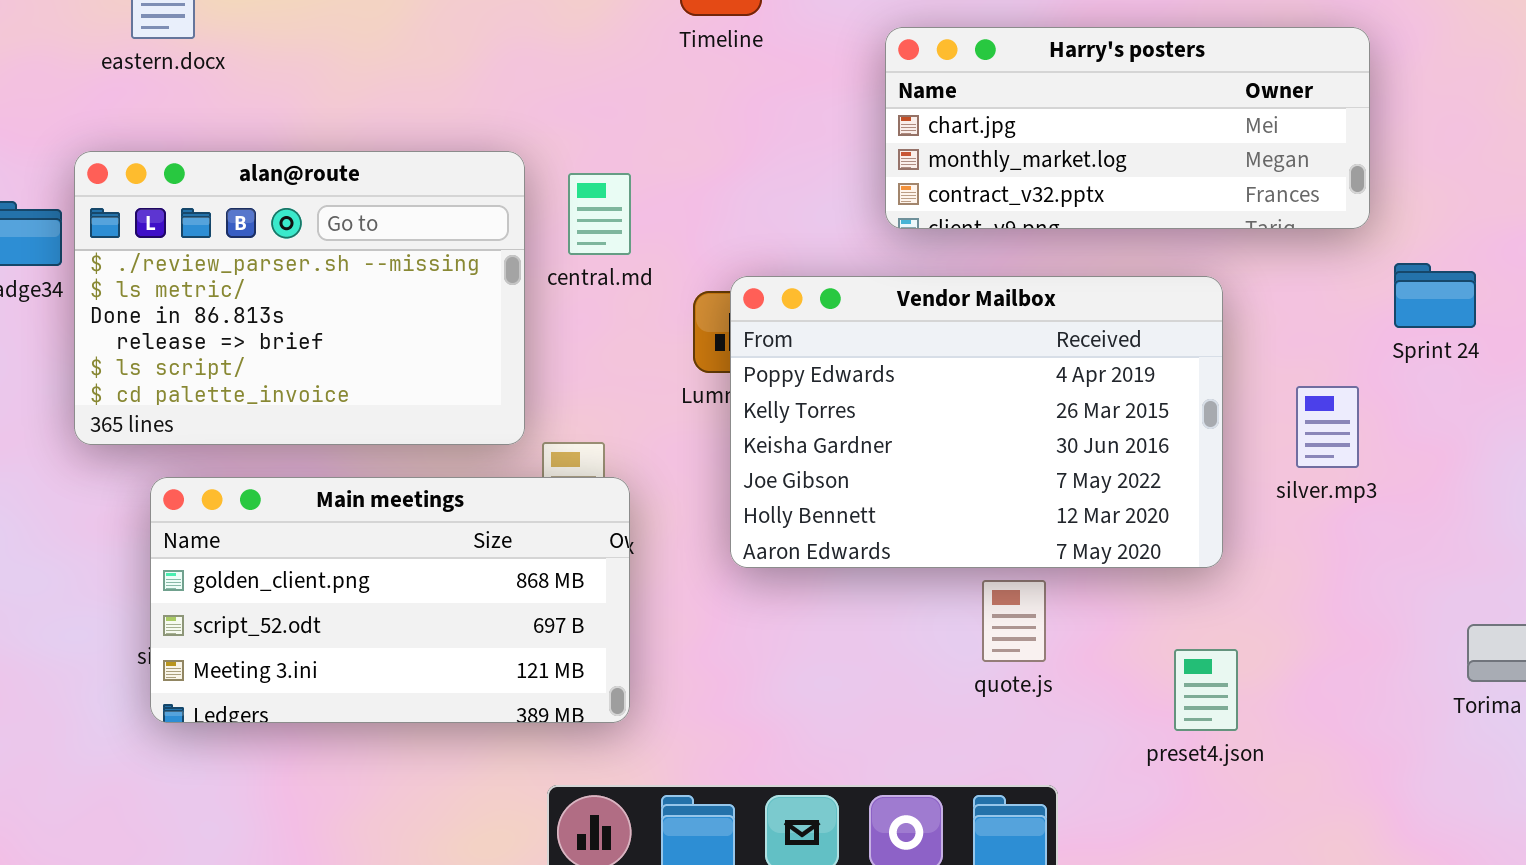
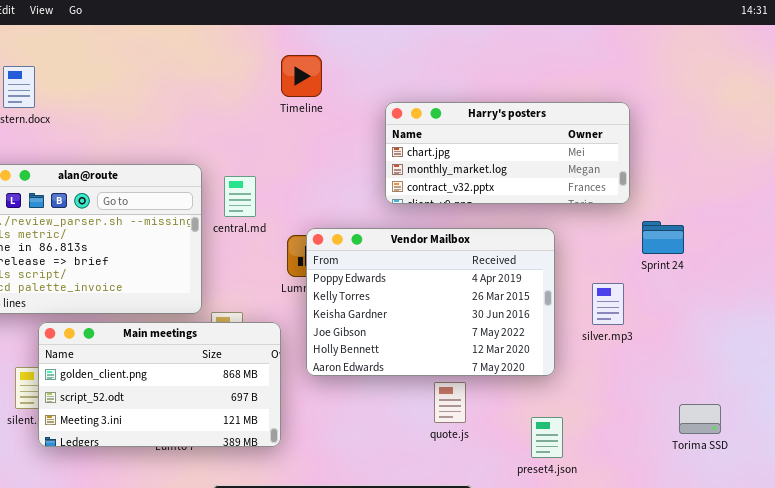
Main meetings: [150,477,630,723] -> [38,322,281,447], moved

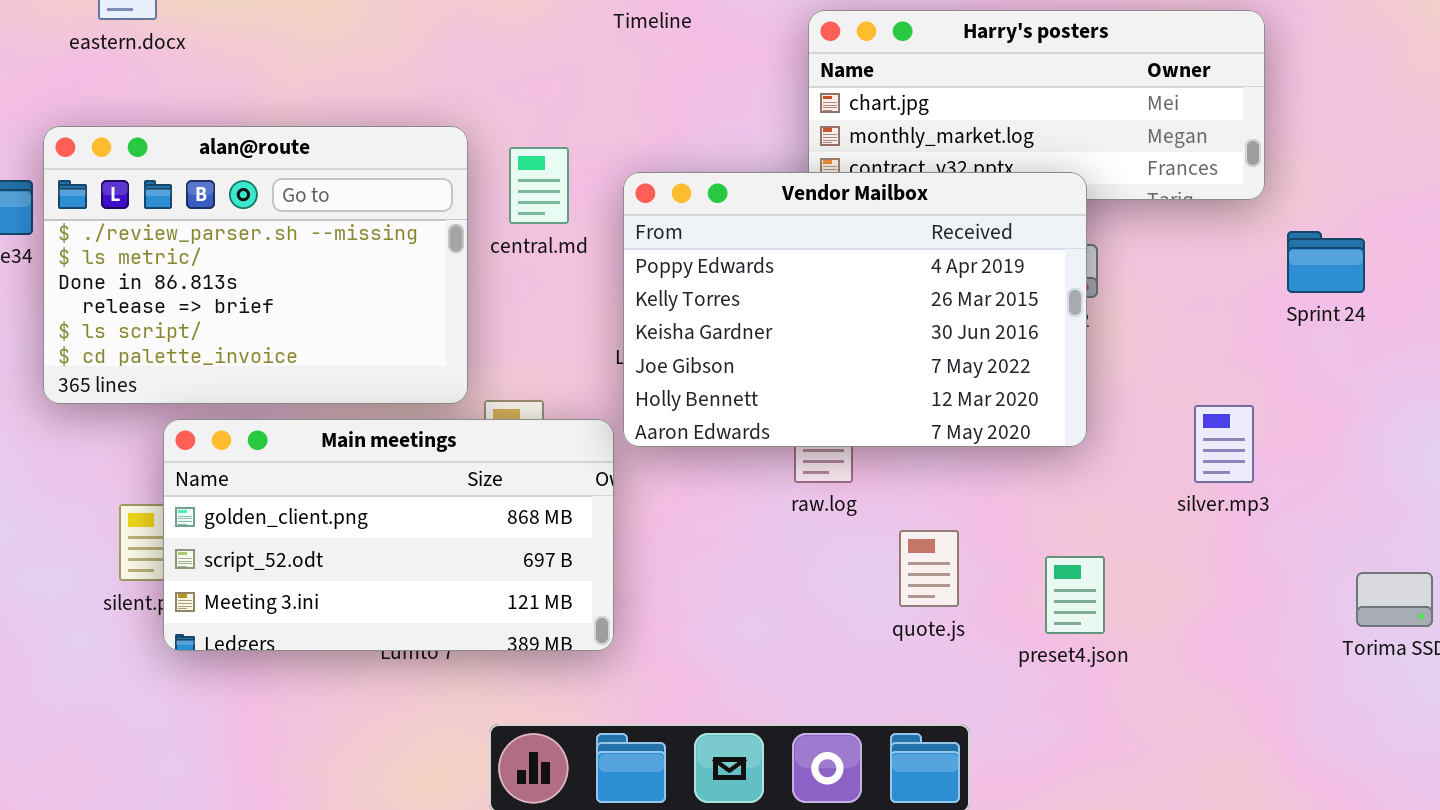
Vendor Mailbox: [306,228,555,376] -> [623,172,1087,447], moved
silver.mp3: [592,283,624,325] -> [1194,405,1254,483], moved
preset4.json: [531,417,563,458] -> [1045,556,1105,634], moved

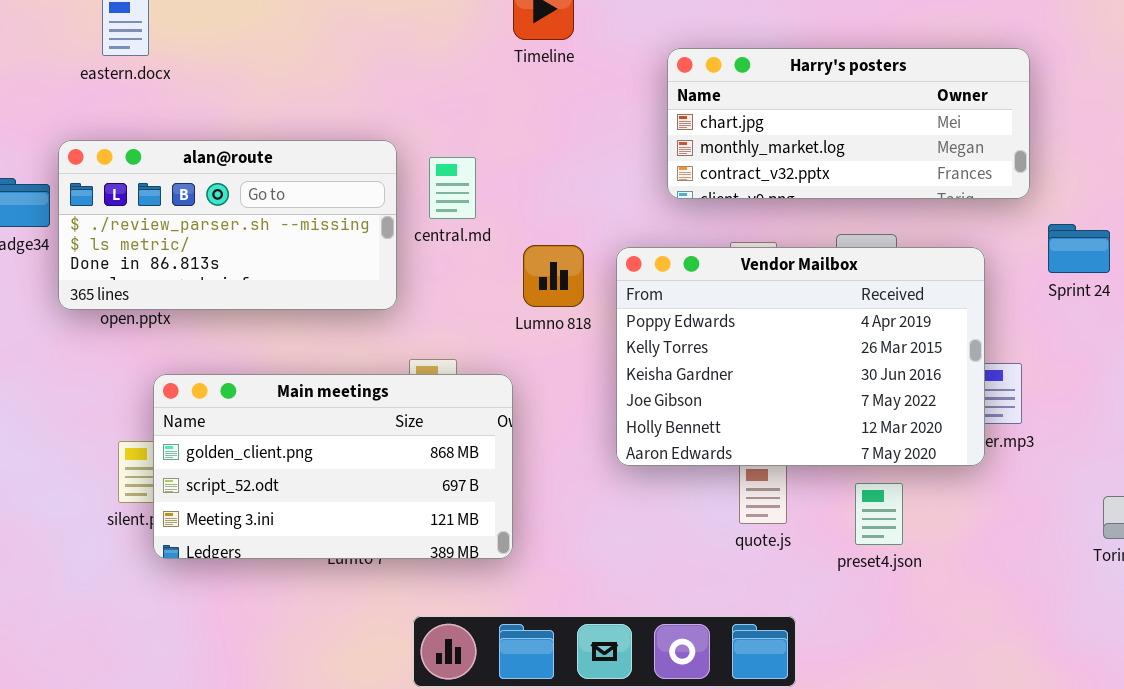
alan@route: [43,126,468,404] -> [58,140,397,310], resized
Vendor Mailbox: [623,172,1087,447] -> [616,247,985,466], moved

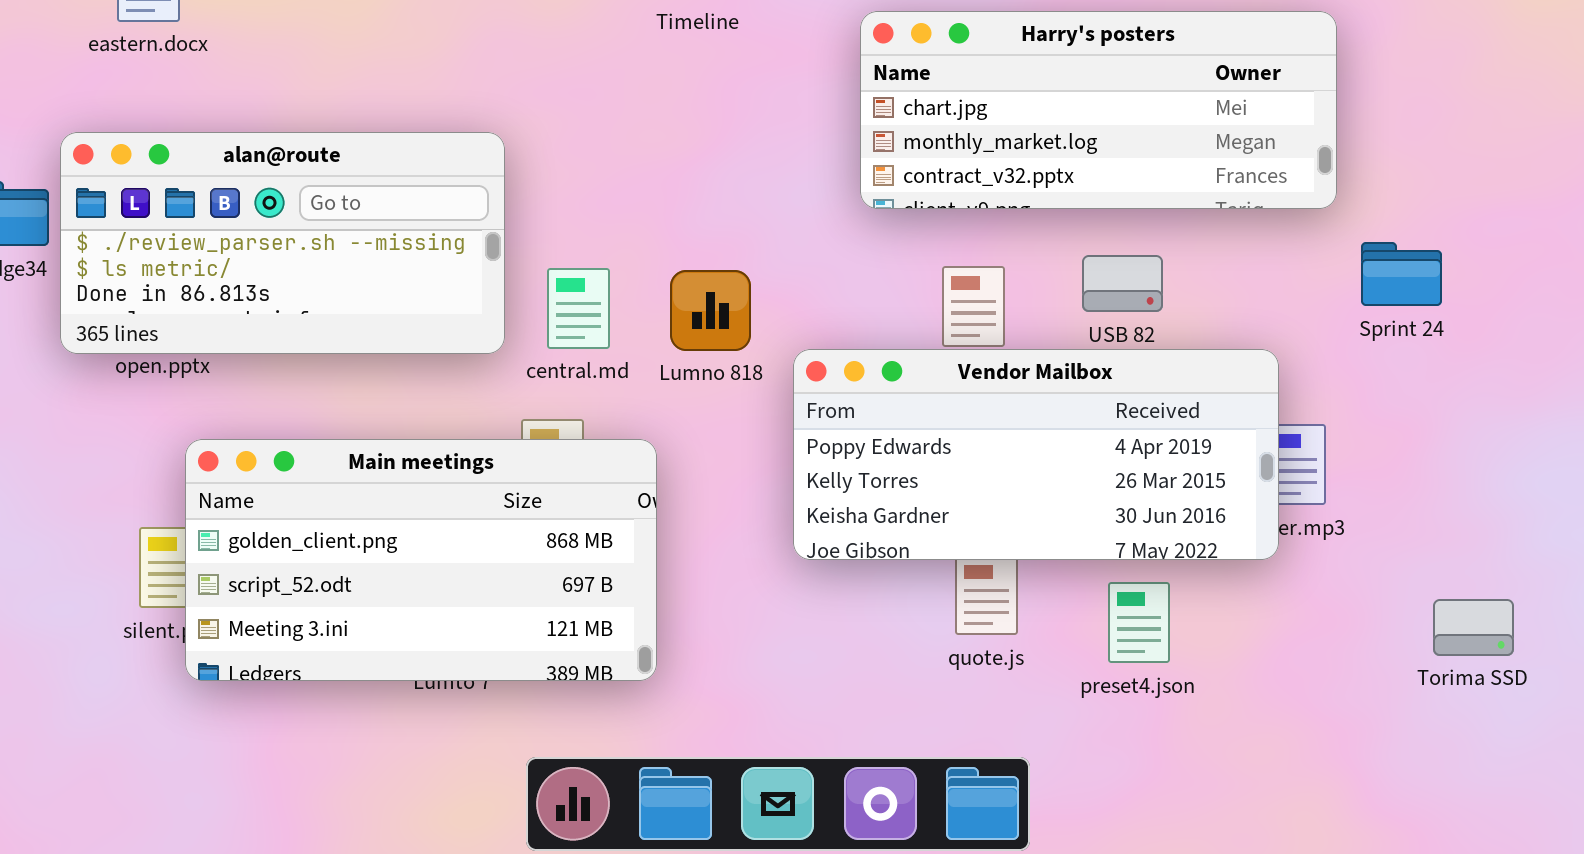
central.md: [429,157,476,219] -> [547,268,610,349], moved
Vendor Mailbox: [616,247,985,466] -> [793,349,1279,560], resized

